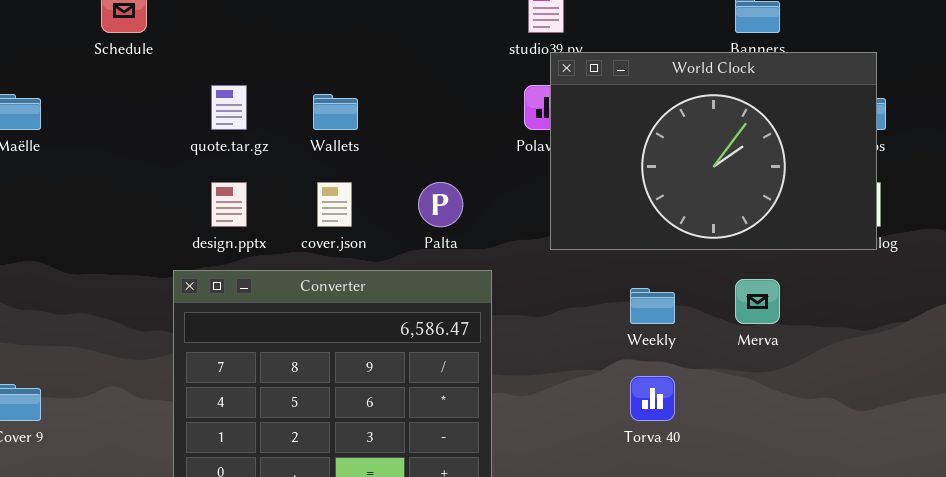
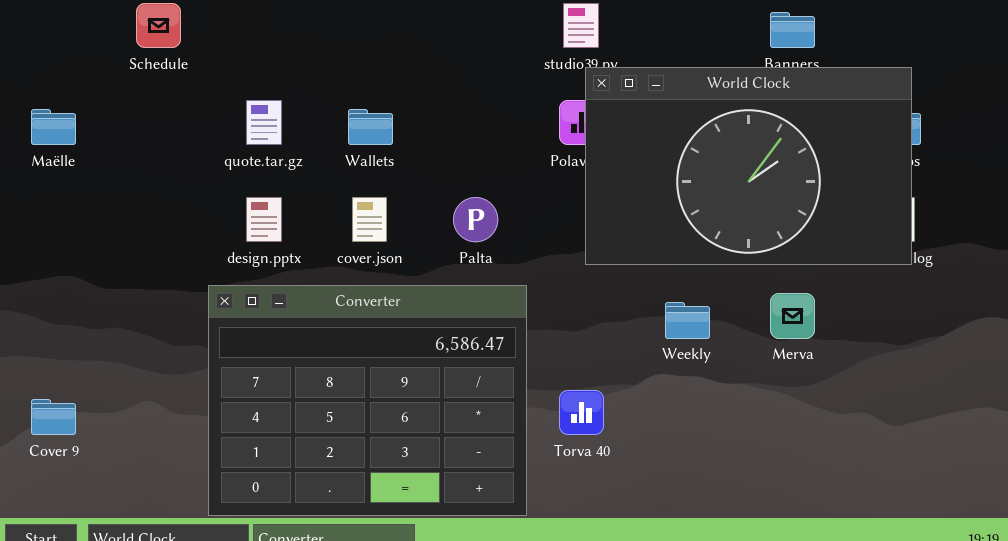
Torva 40: [630,376,675,421] -> [559,390,604,435], moved

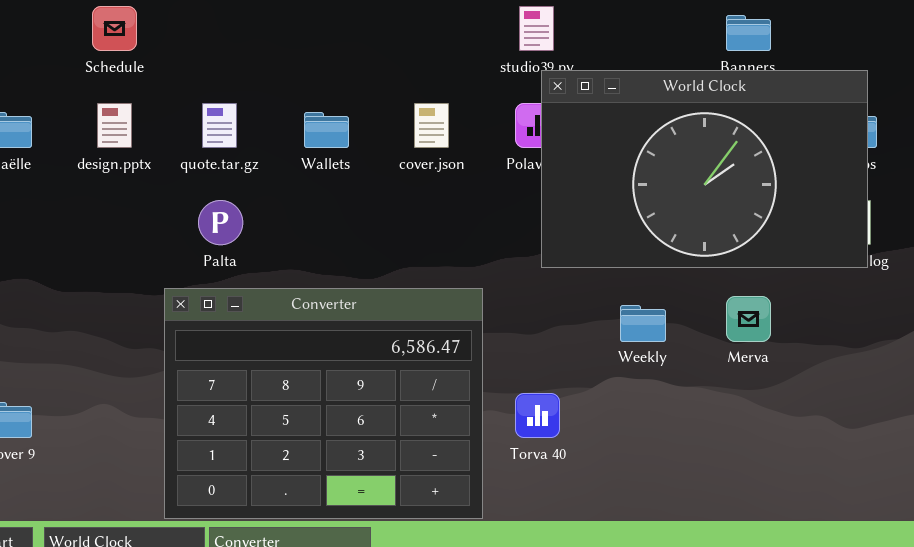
design.pptx: [246,197,282,242] -> [97,103,132,148], moved
cover.json: [352,197,387,242] -> [414,103,449,148], moved
Palta: [453,197,498,242] -> [198,200,243,245], moved

